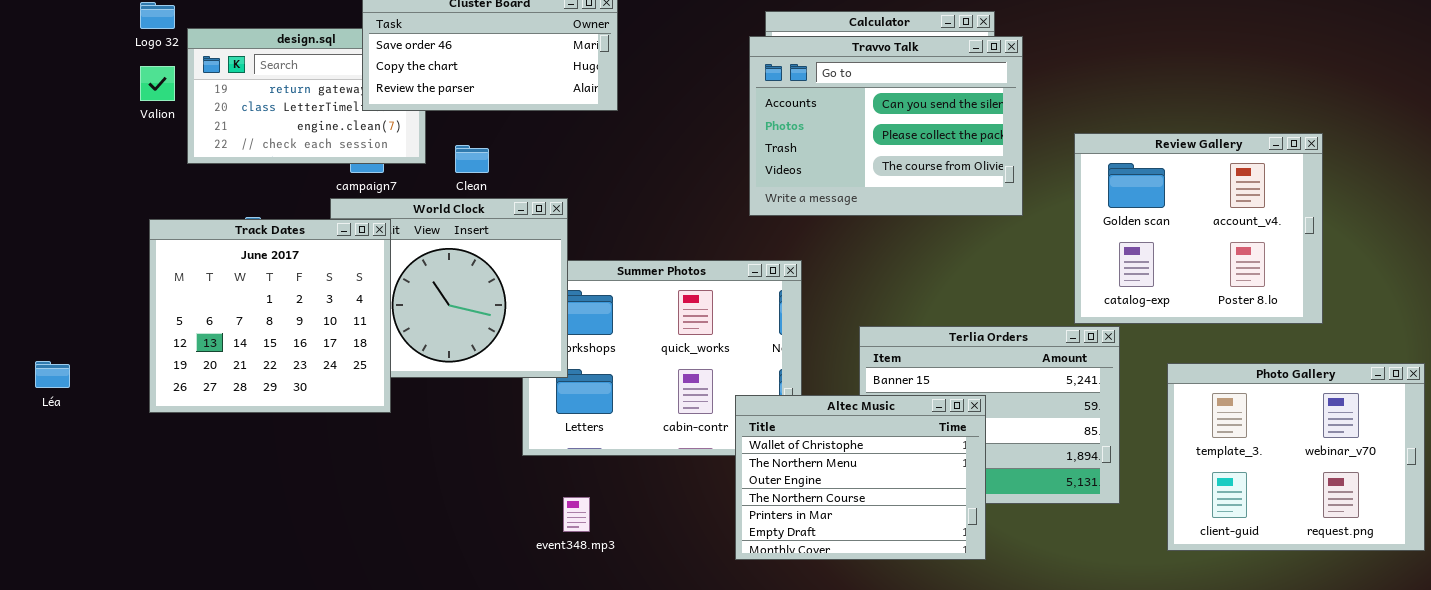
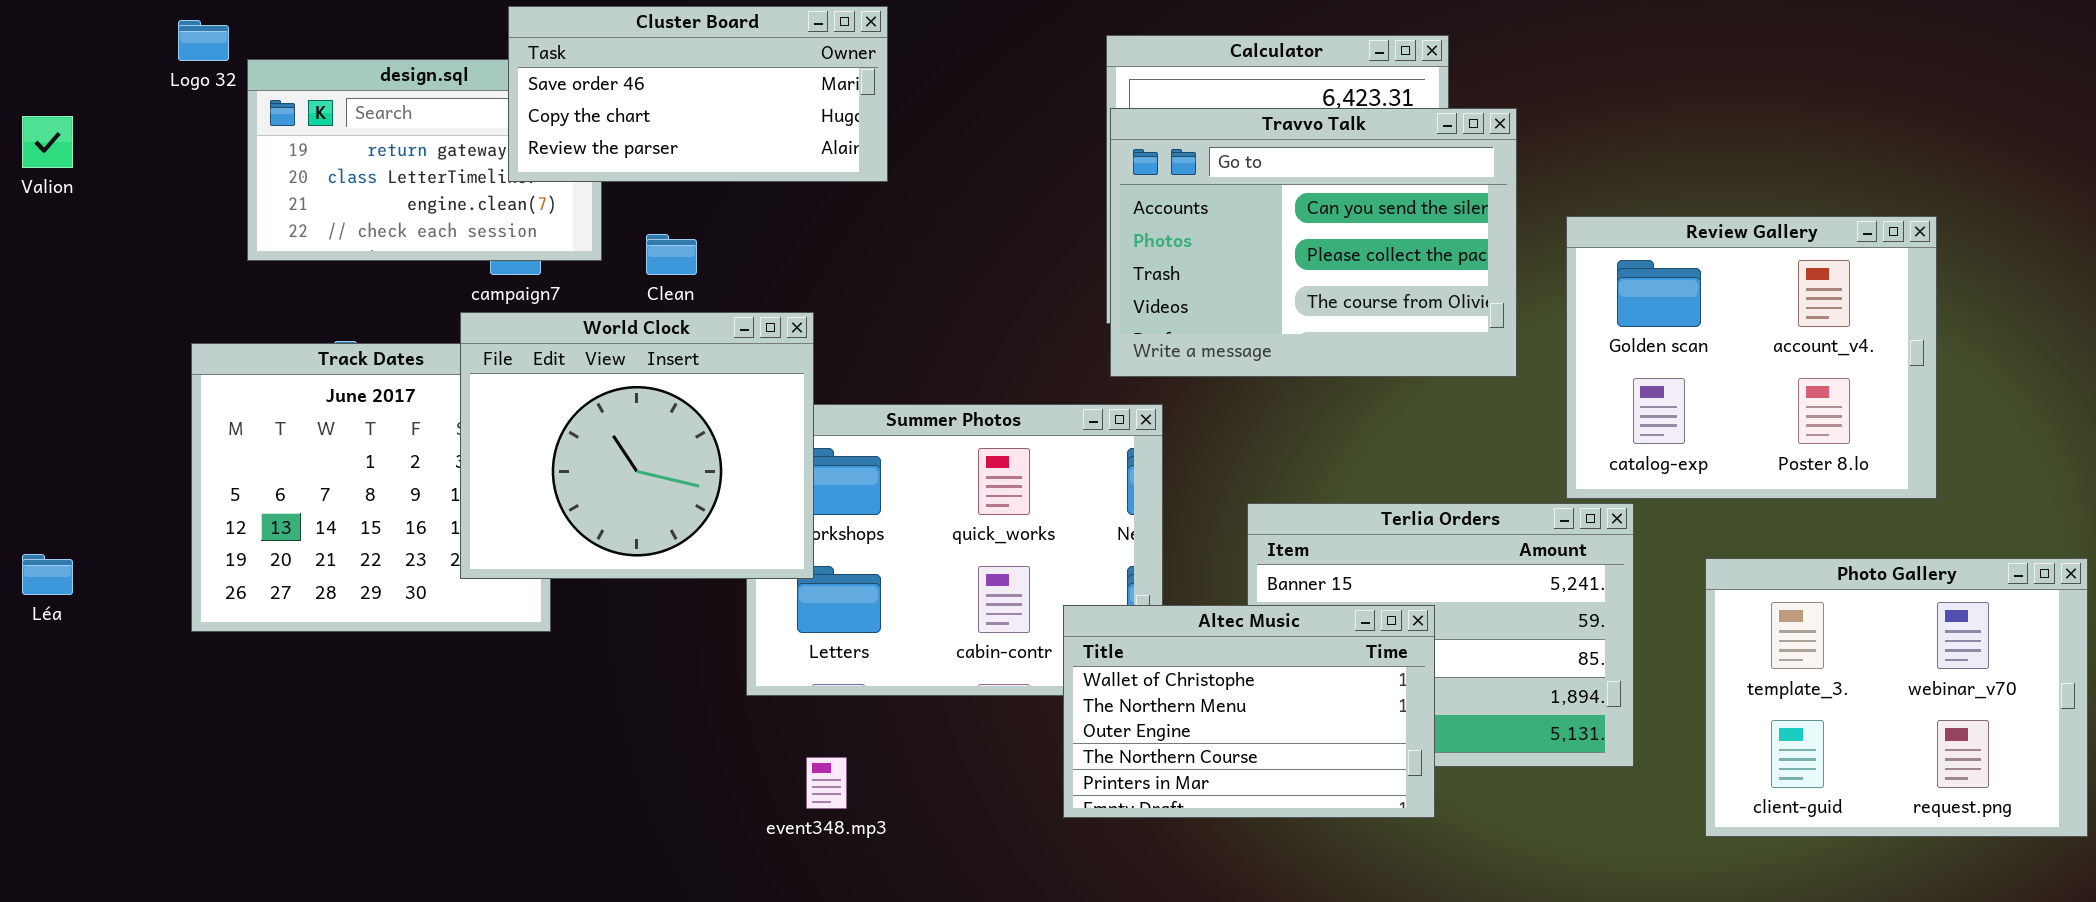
Travvo Talk: [749,36,1023,216] -> [1110,108,1517,377], moved
Valion: [140,66,175,101] -> [22,116,73,168], moved
World Clock: [330,198,568,378] -> [460,312,814,579], raised
Altec Music: [735,395,986,560] -> [1063,605,1435,818], resized

